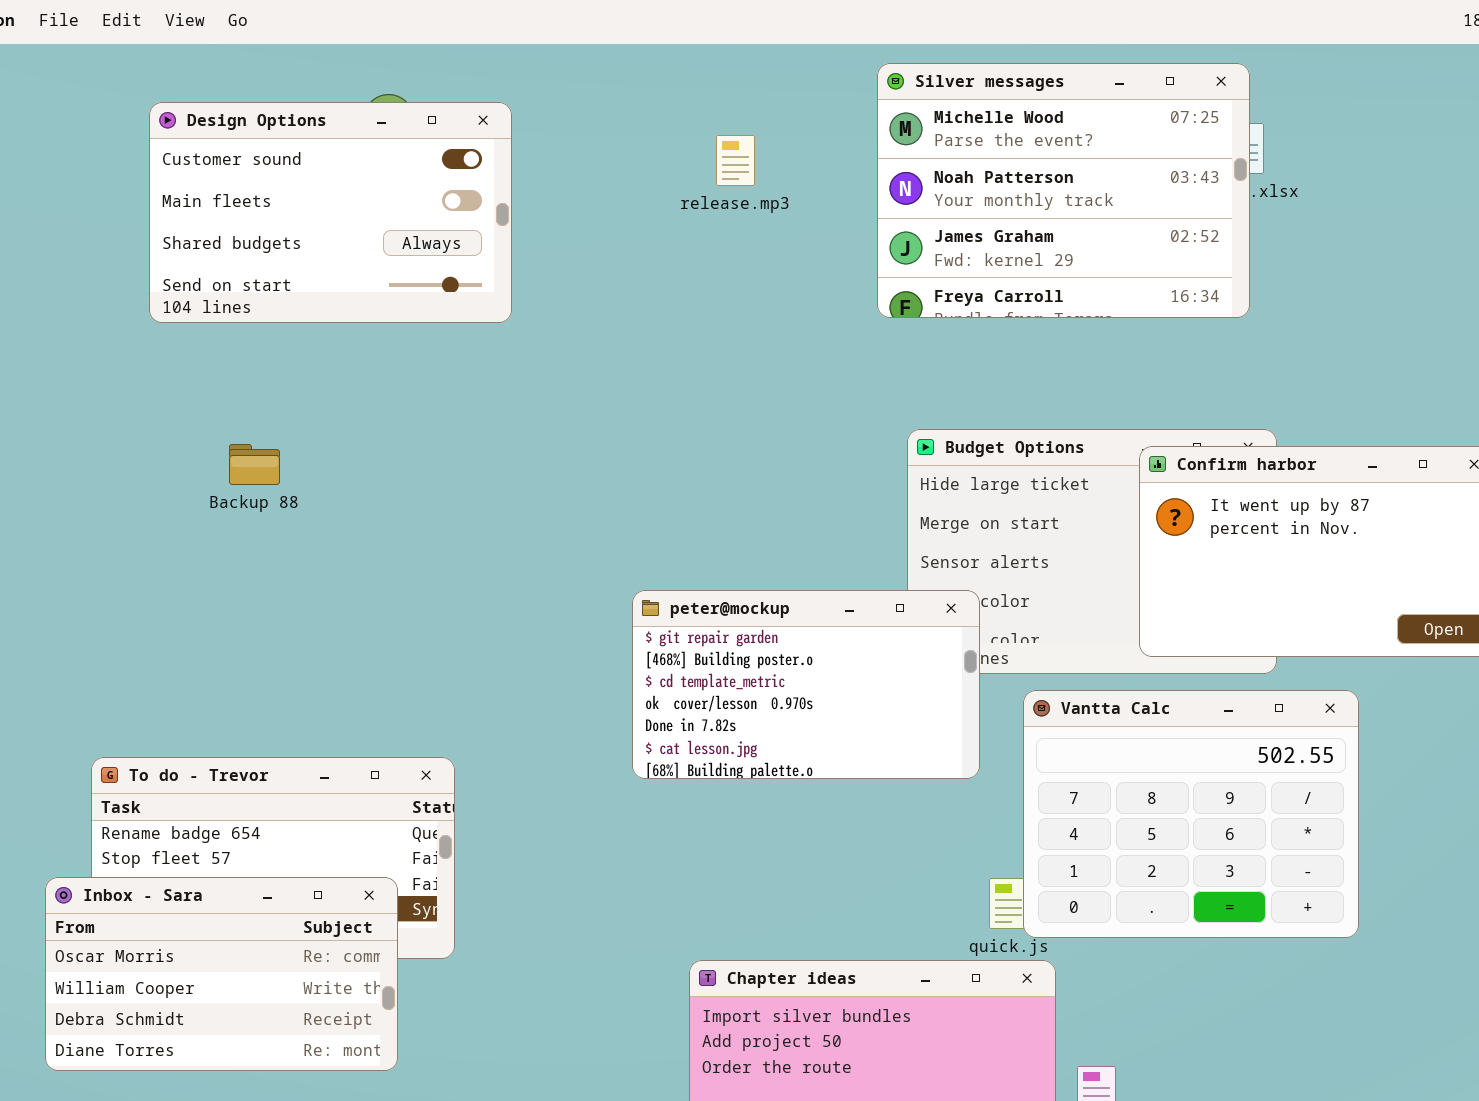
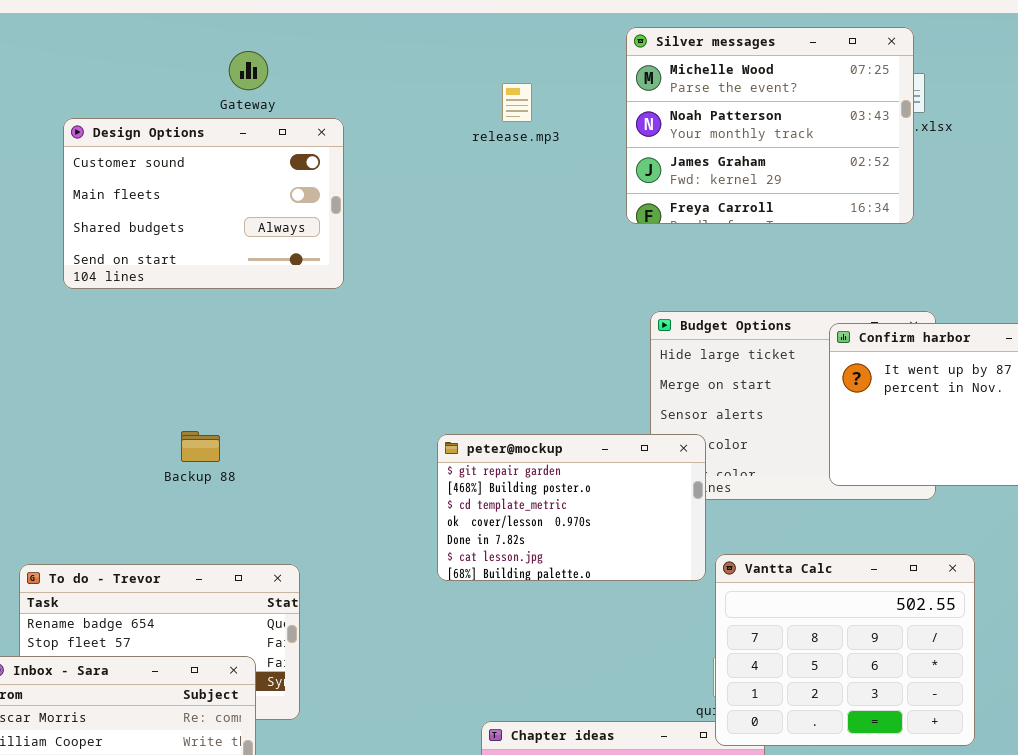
Design Options: [149,102,512,323] -> [63,118,344,289], moved
Backup 88: [229,444,280,485] -> [181,431,220,462], moved
Vantta Calc: [1023,690,1359,938] -> [715,554,975,746], moved

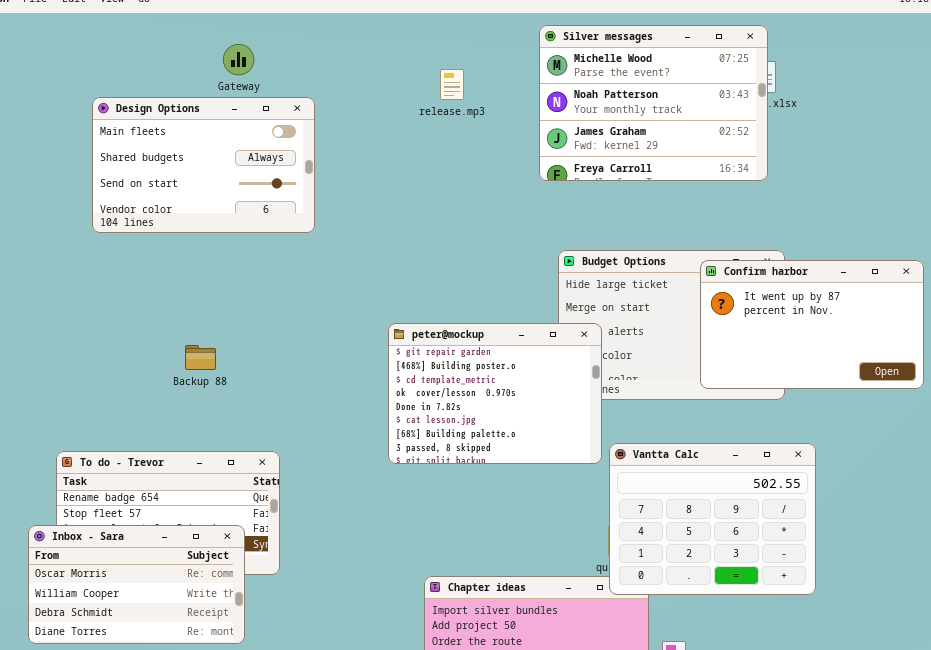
Design Options: [63,118,344,289] -> [92,97,315,233], scrolled down 1 row
peter@mockup: [437,434,706,581] -> [388,323,602,464], resized

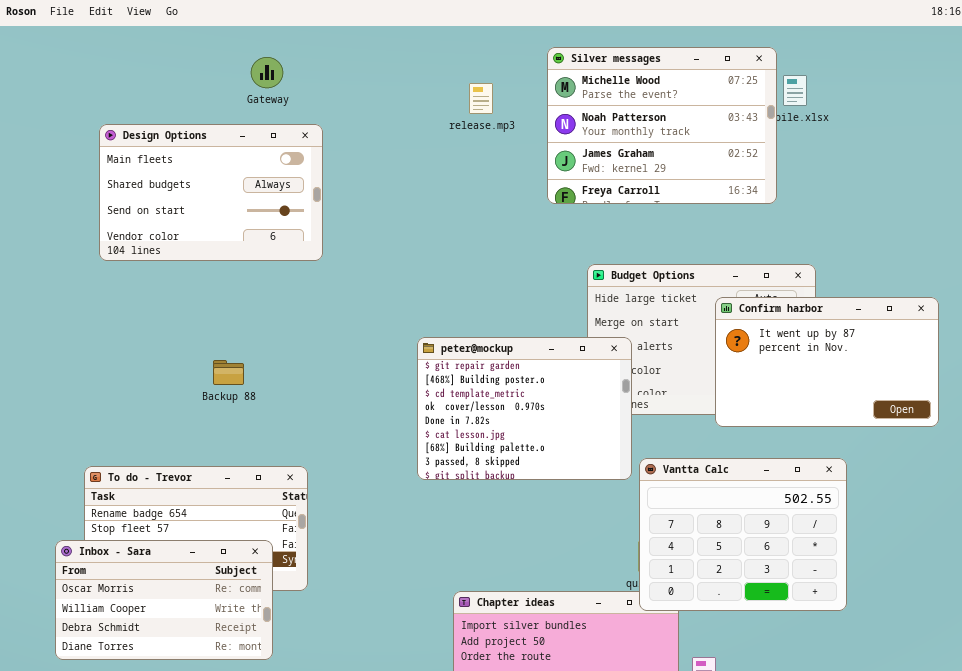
Silver messages: [539,25,768,181] -> [547,47,777,204], moved
Design Options: [92,97,315,233] -> [99,124,323,261], moved
Confirm harbor: [700,260,924,389] -> [715,297,939,427], moved

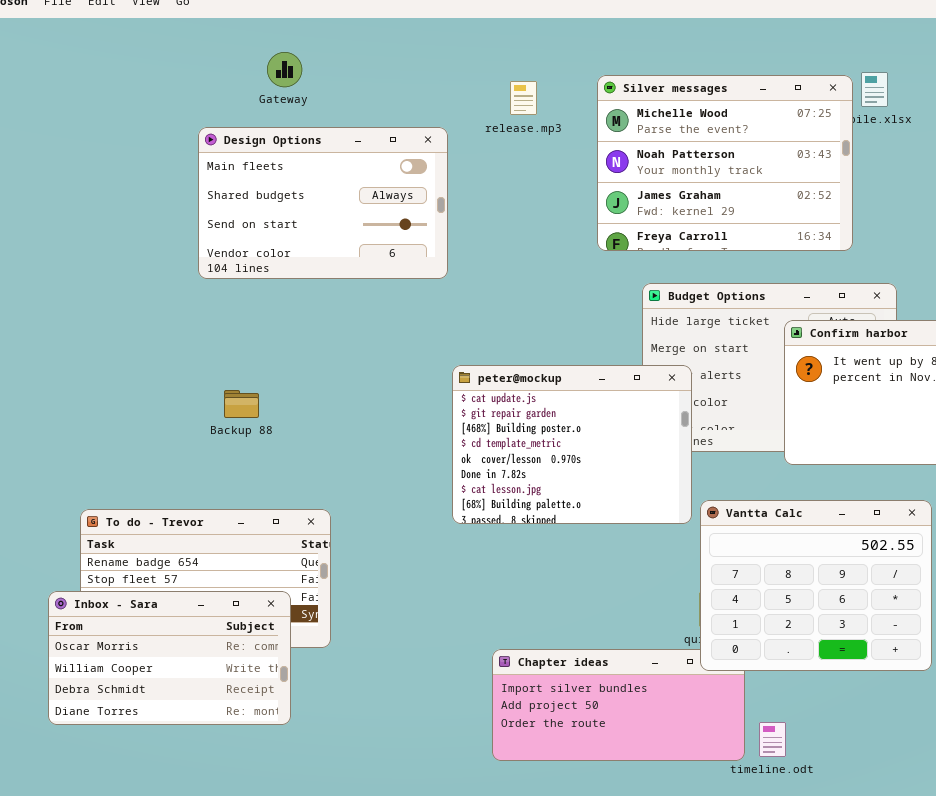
Silver messages: [547,47,777,204] -> [597,75,853,251], moved
Design Options: [99,124,323,261] -> [198,127,448,279], moved
peter@mockup: [417,337,632,480] -> [452,365,692,524], scrolled up 1 row

